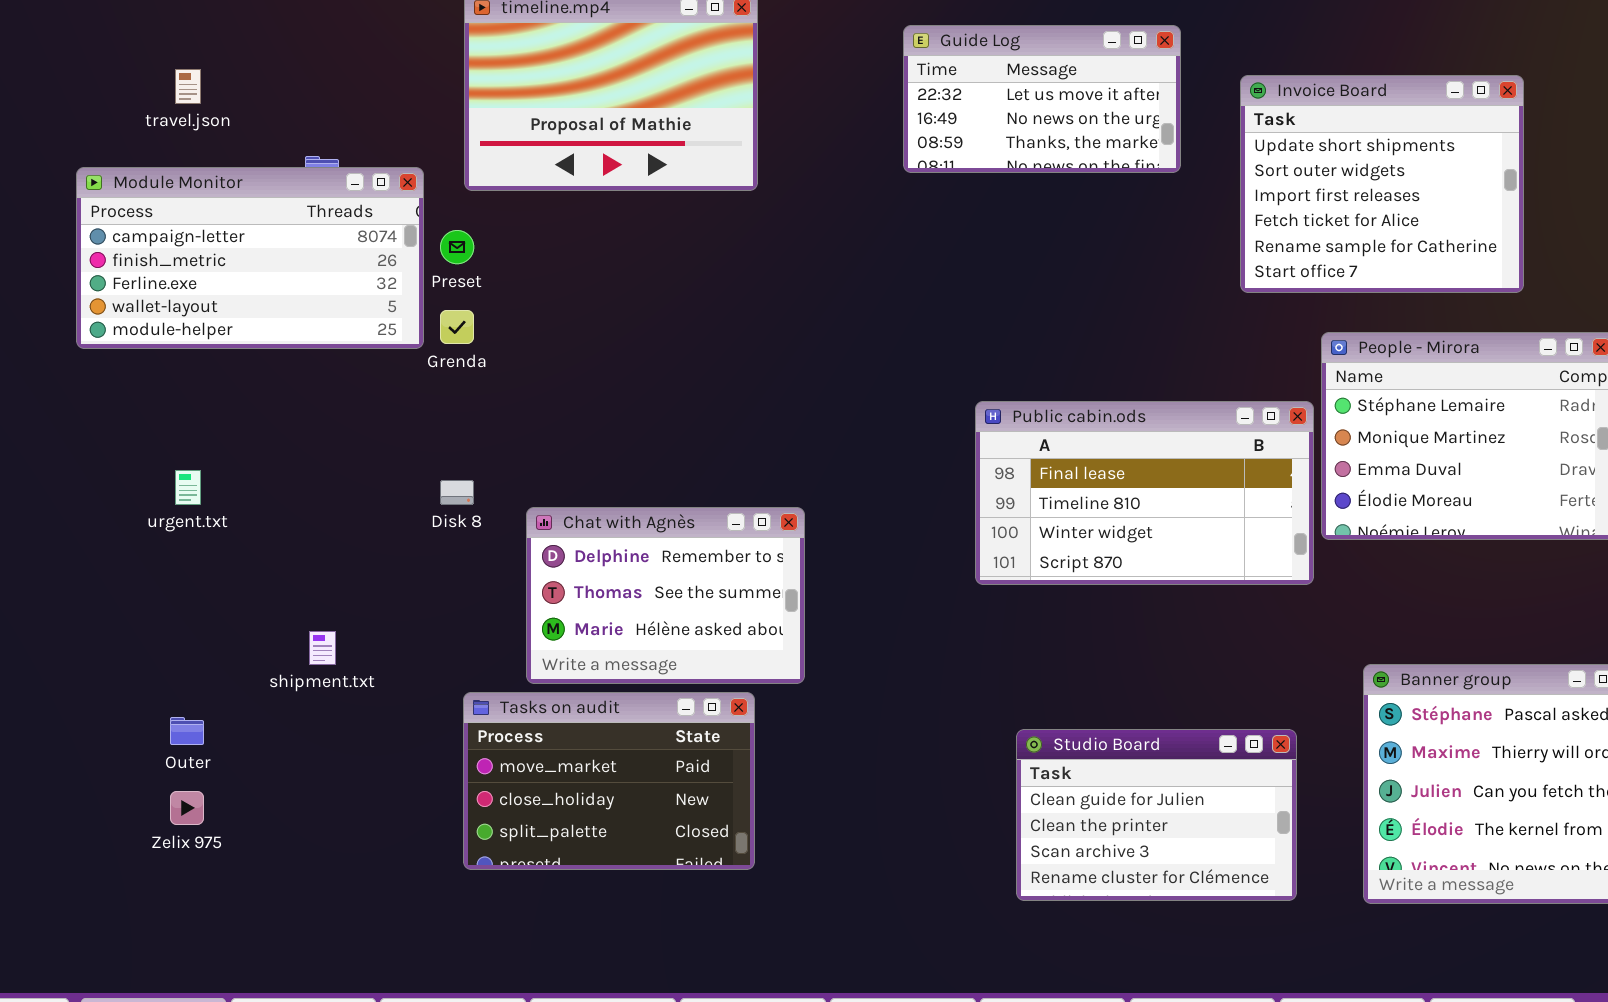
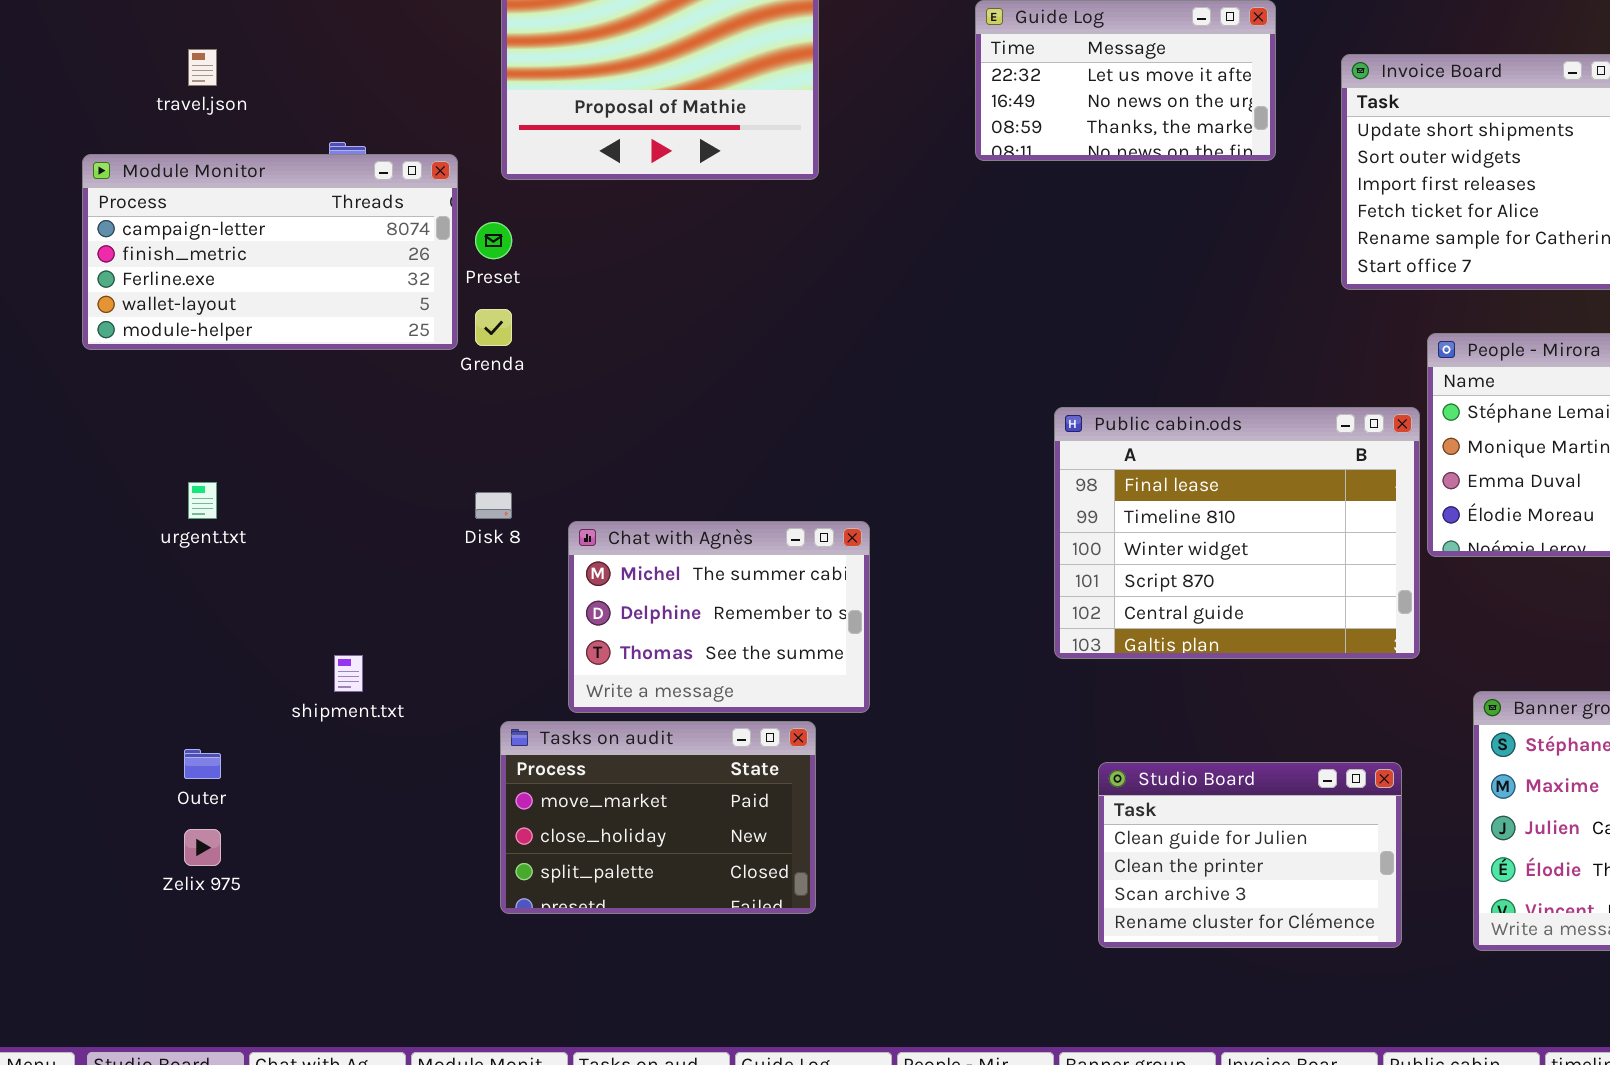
Public cabin.ods: [975,401,1314,585] -> [1054,407,1420,659], resized
Chat with Agnès: [526,507,805,684] -> [568,521,870,713], scrolled up 1 row

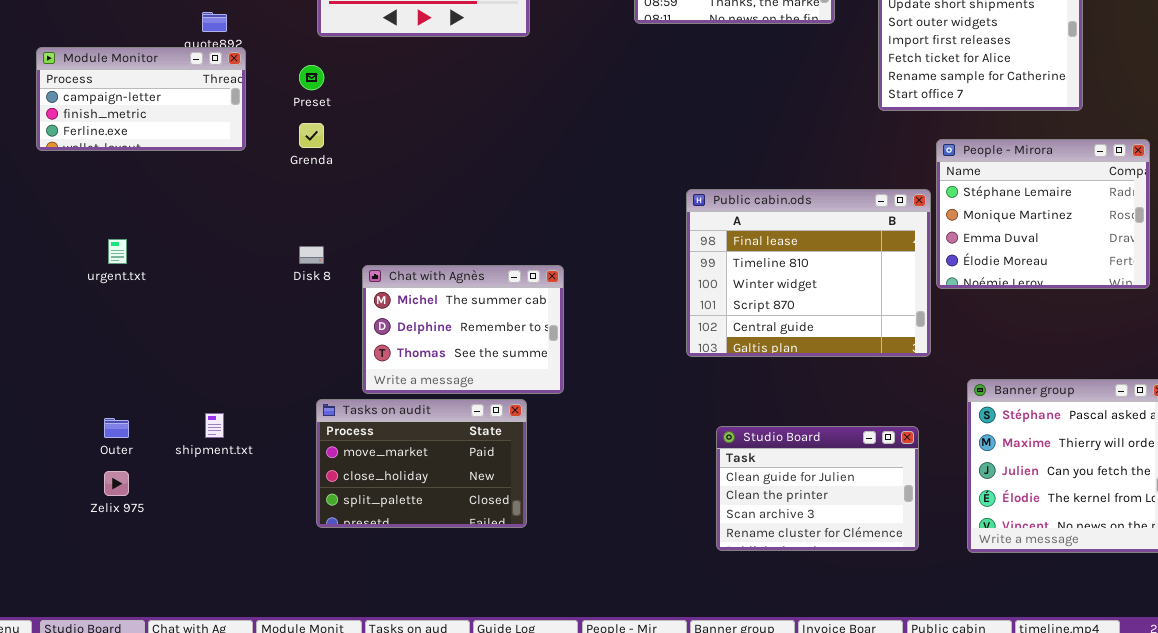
Module Monitor: [82,154,458,350] -> [36,47,246,151], resized
shipment.txt: [334,655,363,692] -> [205,413,224,438], moved

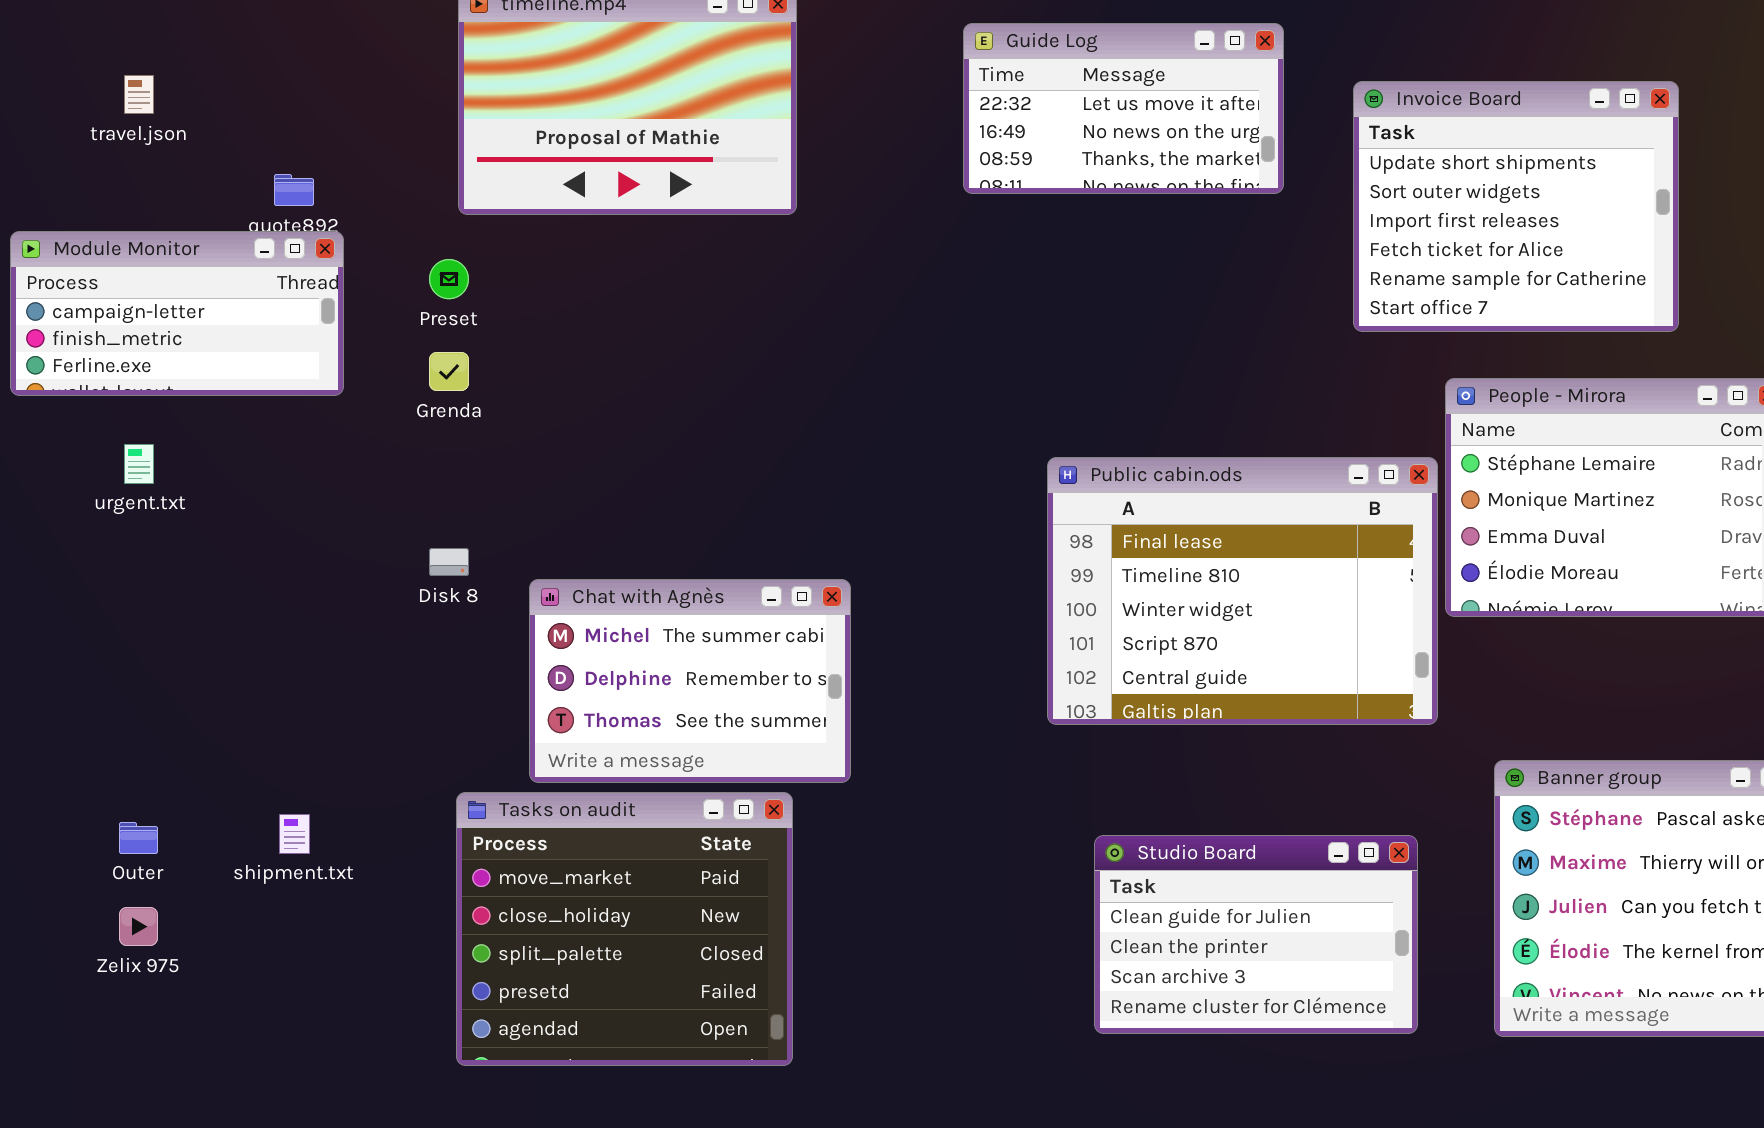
urgent.txt: [108,239,127,264] -> [124,444,154,484], moved
Tasks on audit: [316,399,527,528] -> [456,792,793,1066], resized

